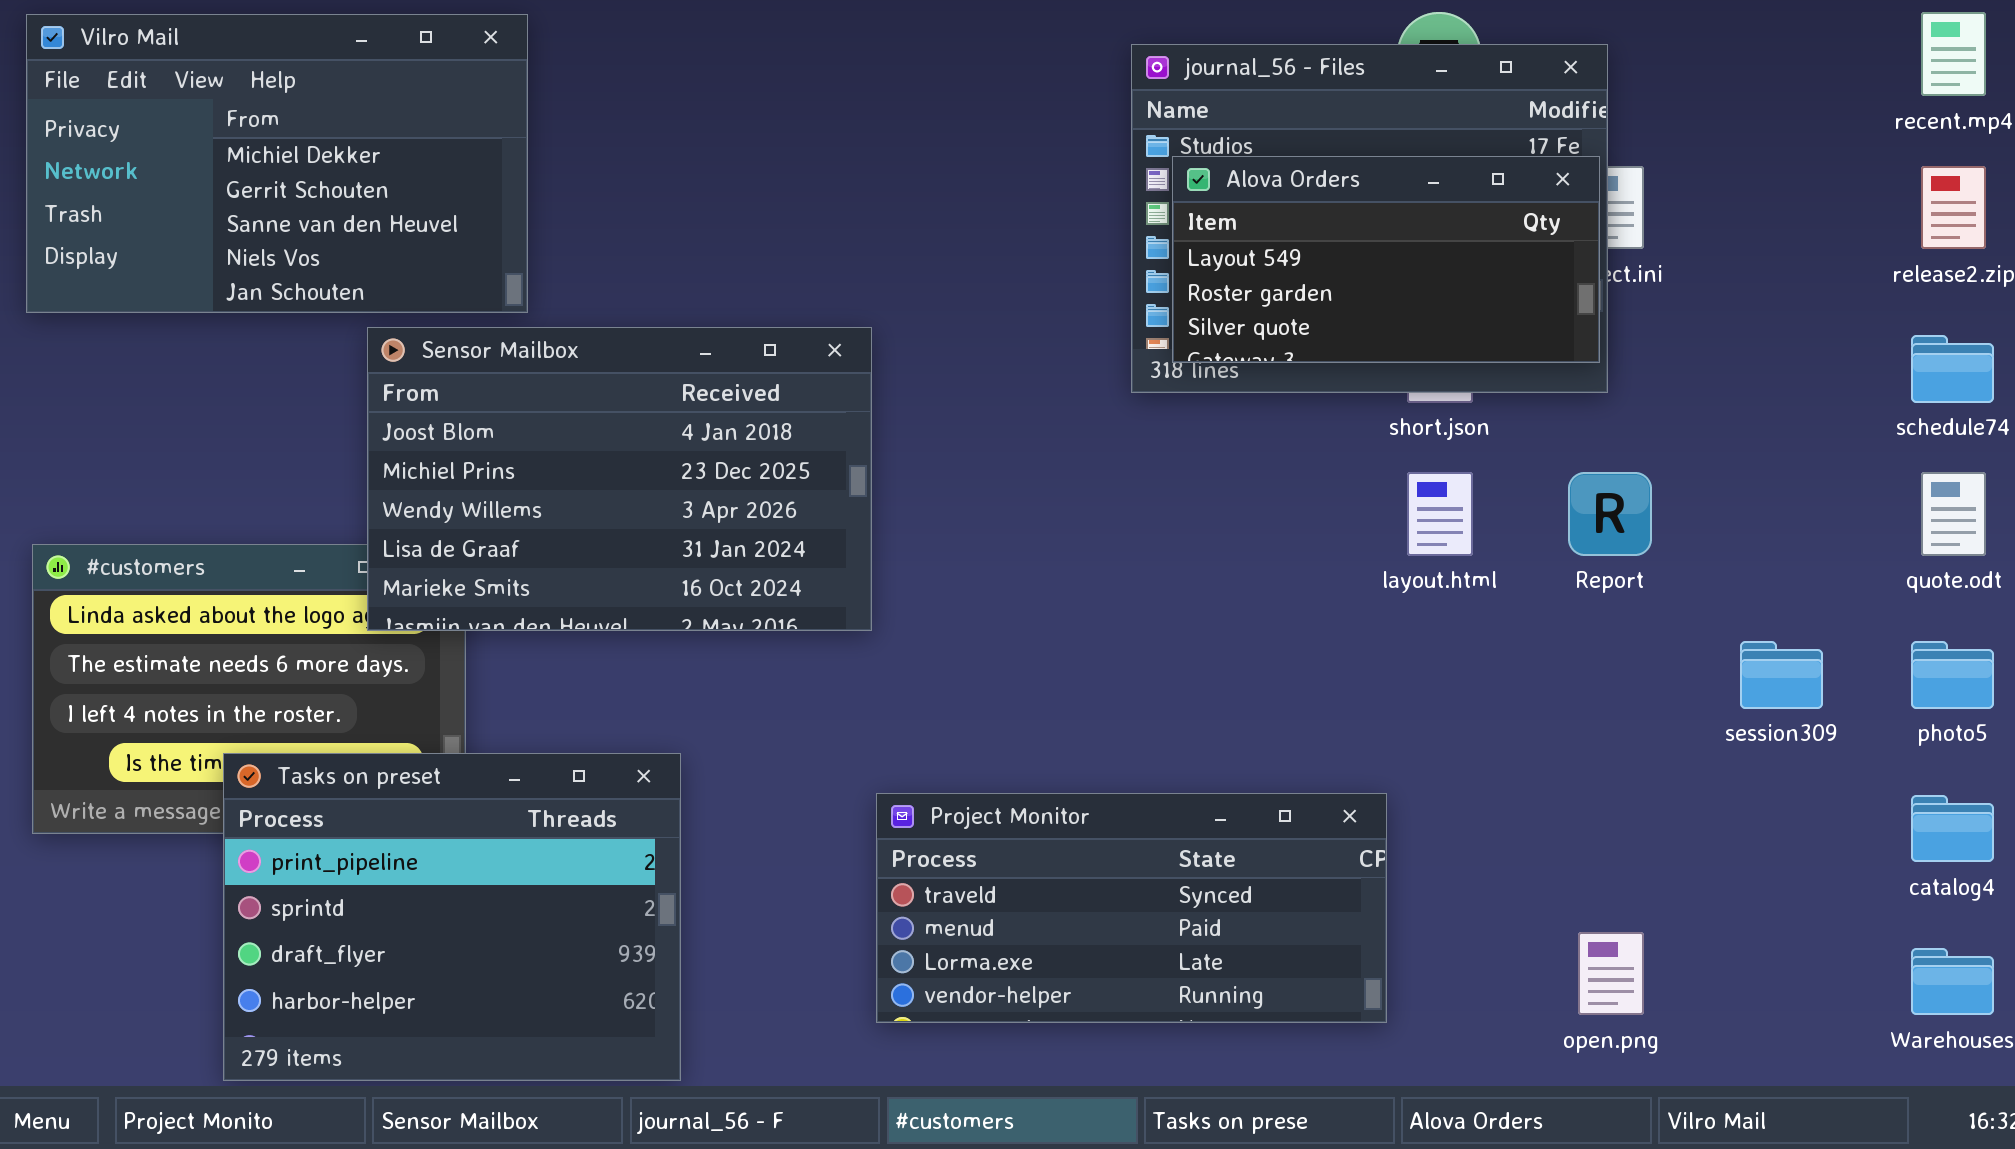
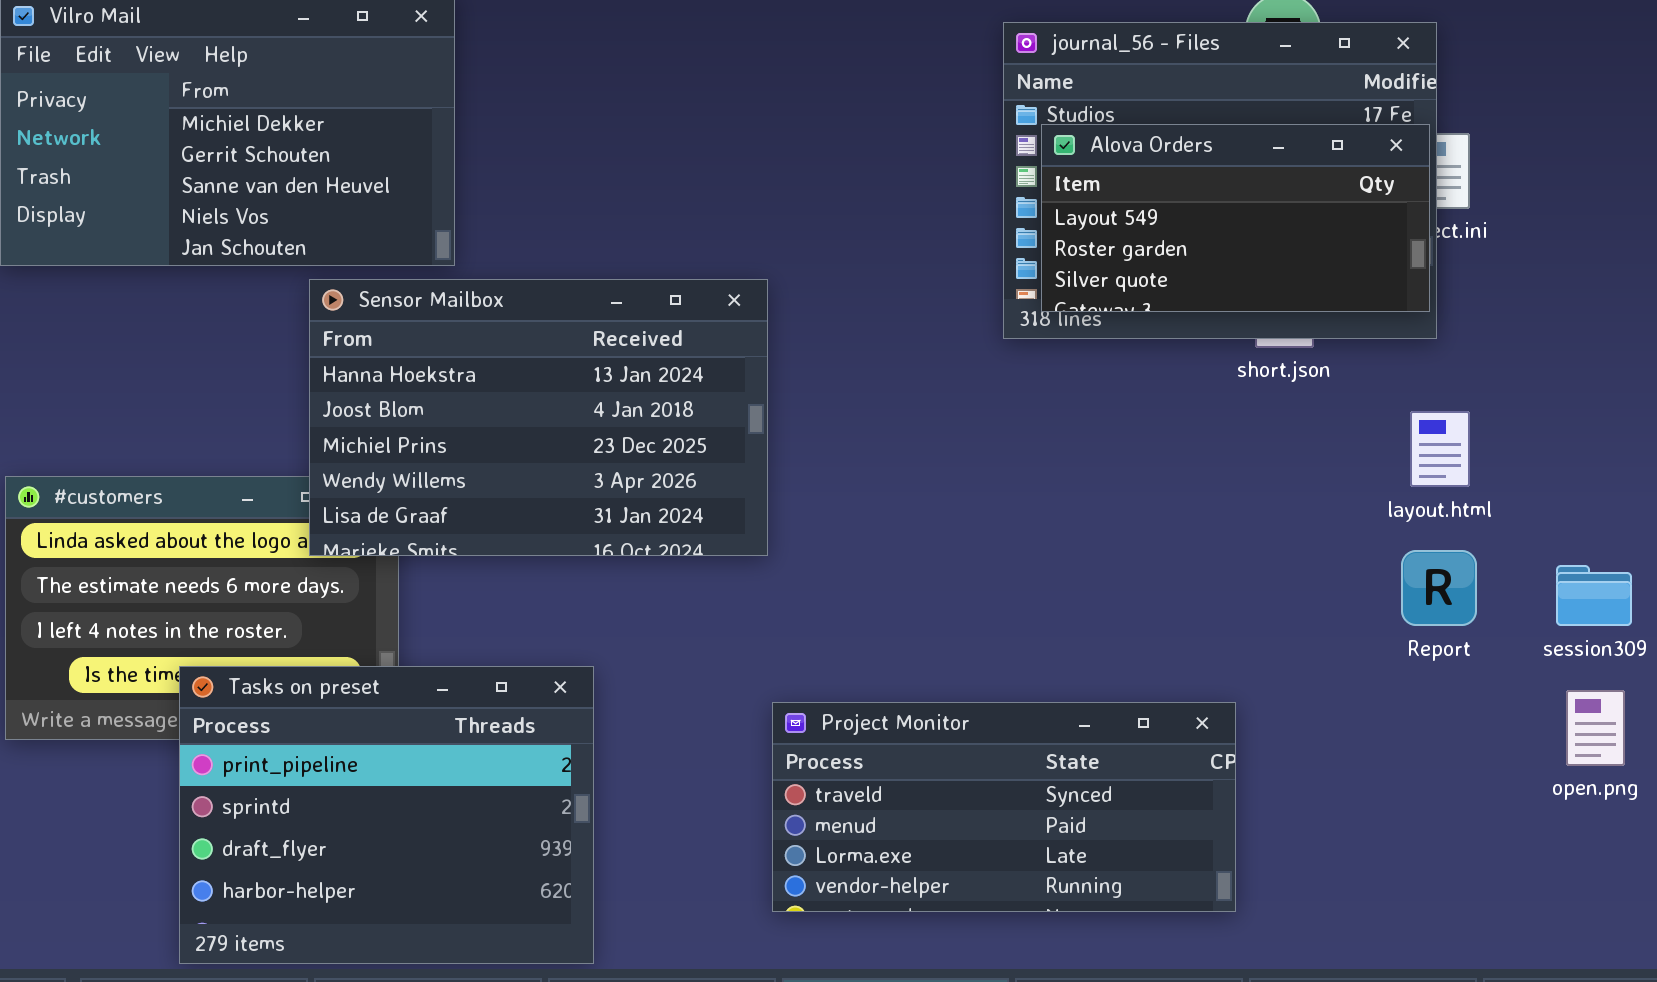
Sensor Mailbox: [367,327,872,631] -> [309,279,768,556], scrolled up 1 row
layout.html: [1407,472,1473,556] -> [1410,411,1470,487], moved
Report: [1568,472,1652,556] -> [1401,550,1477,626], moved
open.png: [1578,932,1644,1015] -> [1566,690,1625,766], moved

